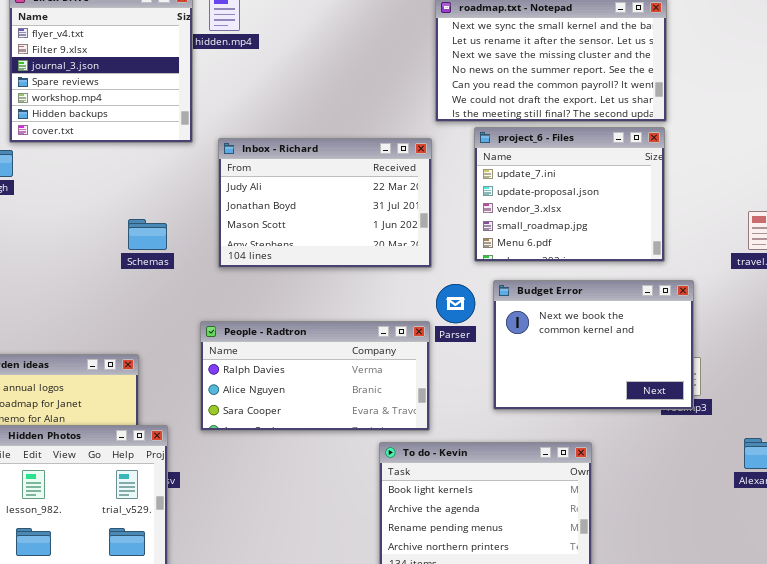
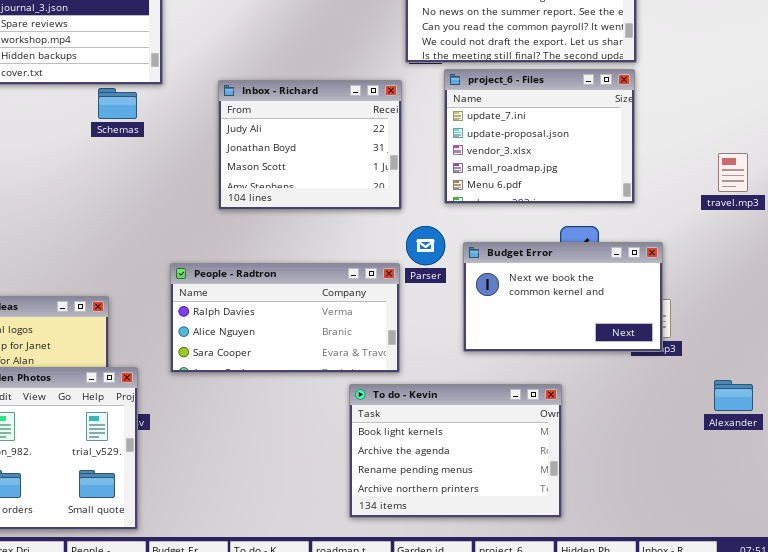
Inbox - Richard: [218,138,432,268] -> [218,80,402,210], resized
Schemas: [128,219,167,250] -> [98,88,137,119], moved
Budget Error: [493,280,694,410] -> [463,242,663,352], resized

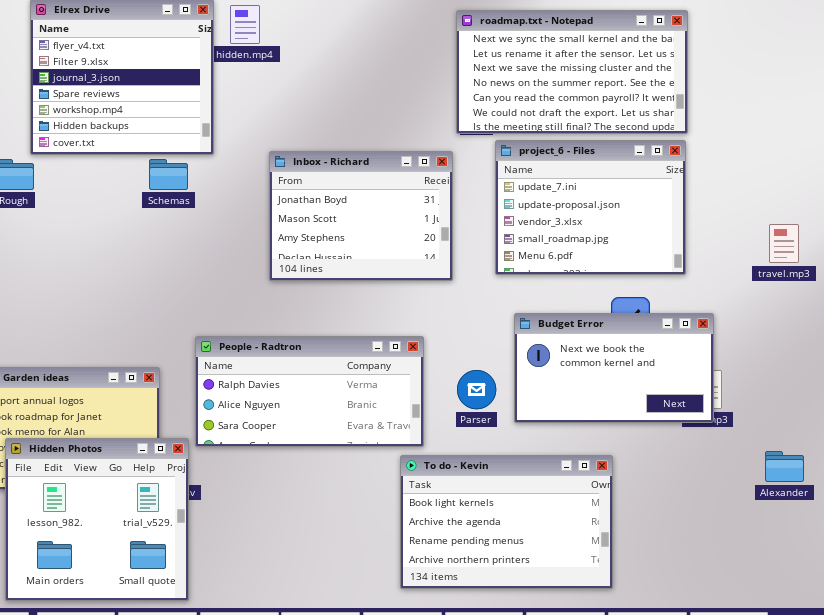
Inbox - Richard: [218,80,402,210] -> [269,151,453,281], scrolled down 1 row
Parser: [406,226,445,265] -> [457,370,496,409], moved
People - Radtron: [170,263,400,373] -> [195,336,424,447], moved

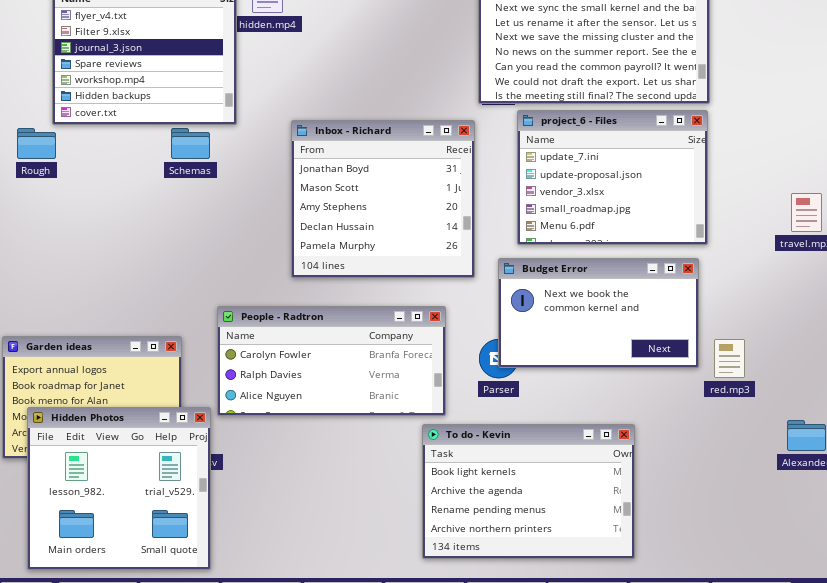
Inbox - Richard: [269,151,453,281] -> [291,120,475,278], resized
Budget Error: [514,313,714,423] -> [498,258,699,368], moved
People - Radtron: [195,336,424,447] -> [217,306,446,416], scrolled up 1 row

